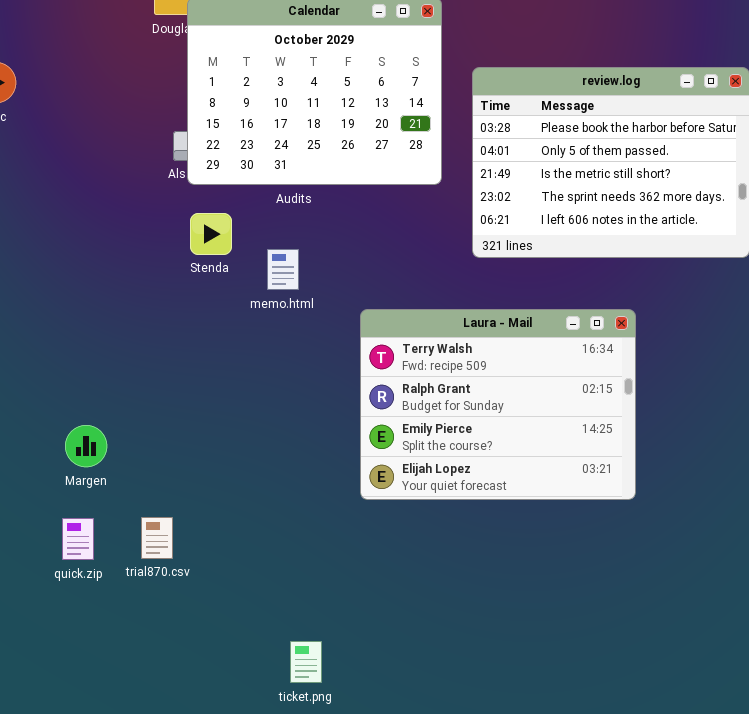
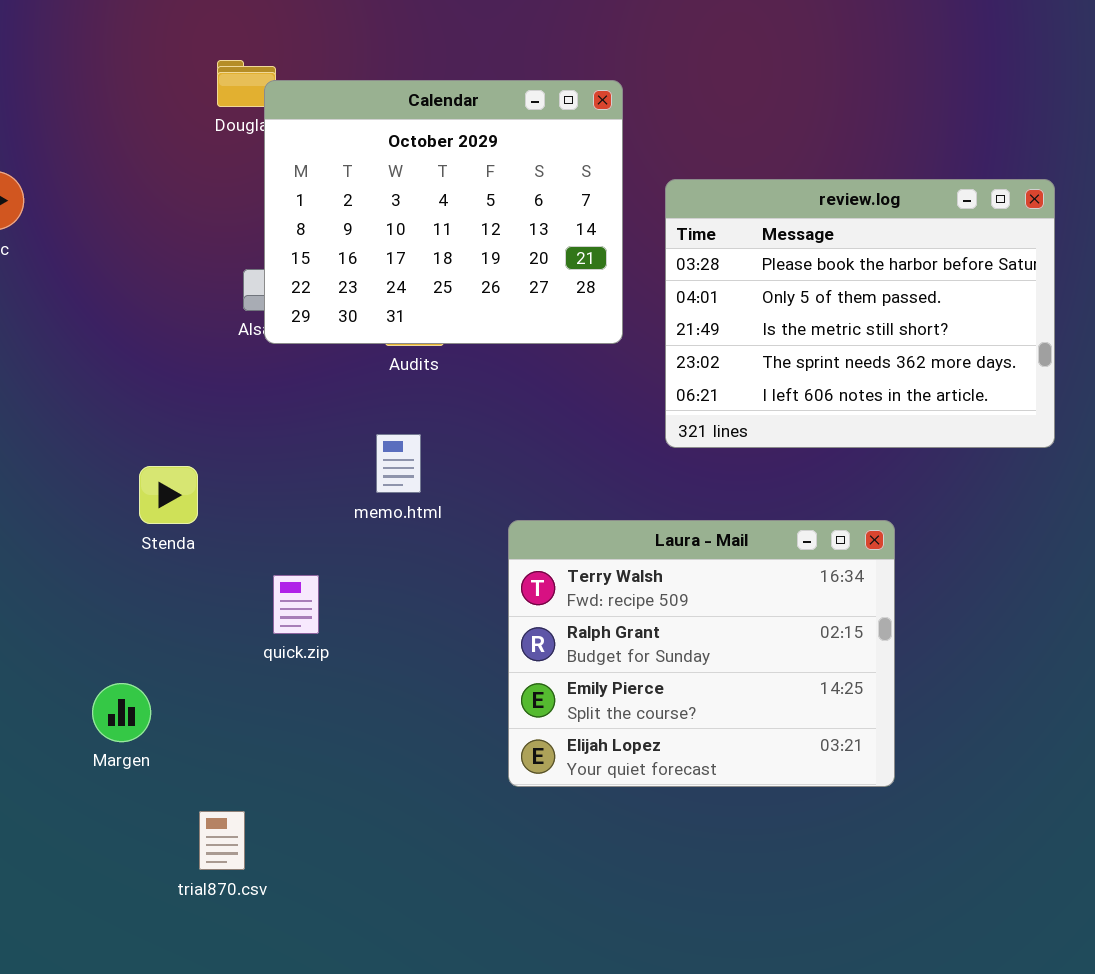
Stenda: [190,213,232,255] -> [139,466,198,524], moved
quick.zip: [62,518,94,560] -> [273,575,319,634], moved

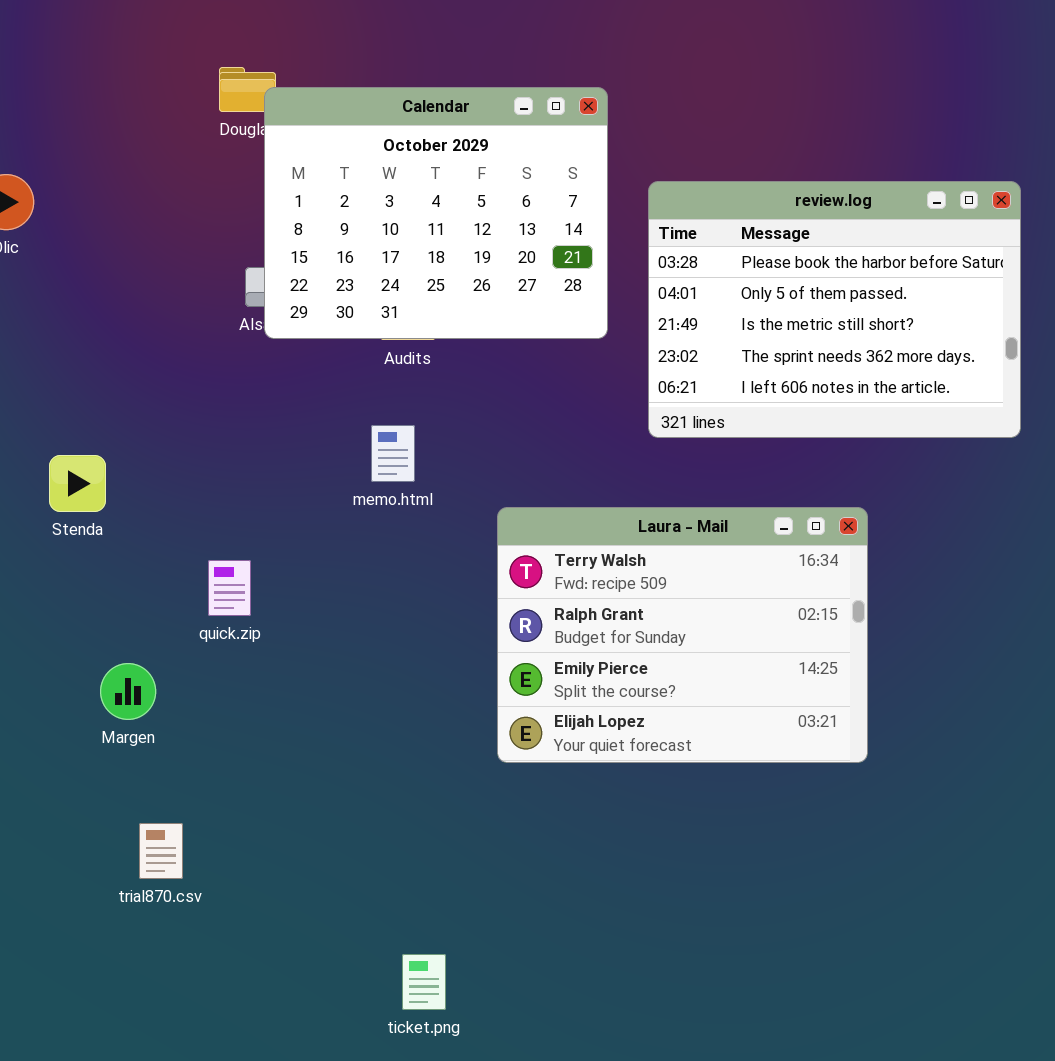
Stenda: [139,466,198,524] -> [49,455,106,512], moved
quick.zip: [273,575,319,634] -> [208,560,251,616], moved
trial870.csv: [199,811,245,870] -> [139,823,183,879], moved

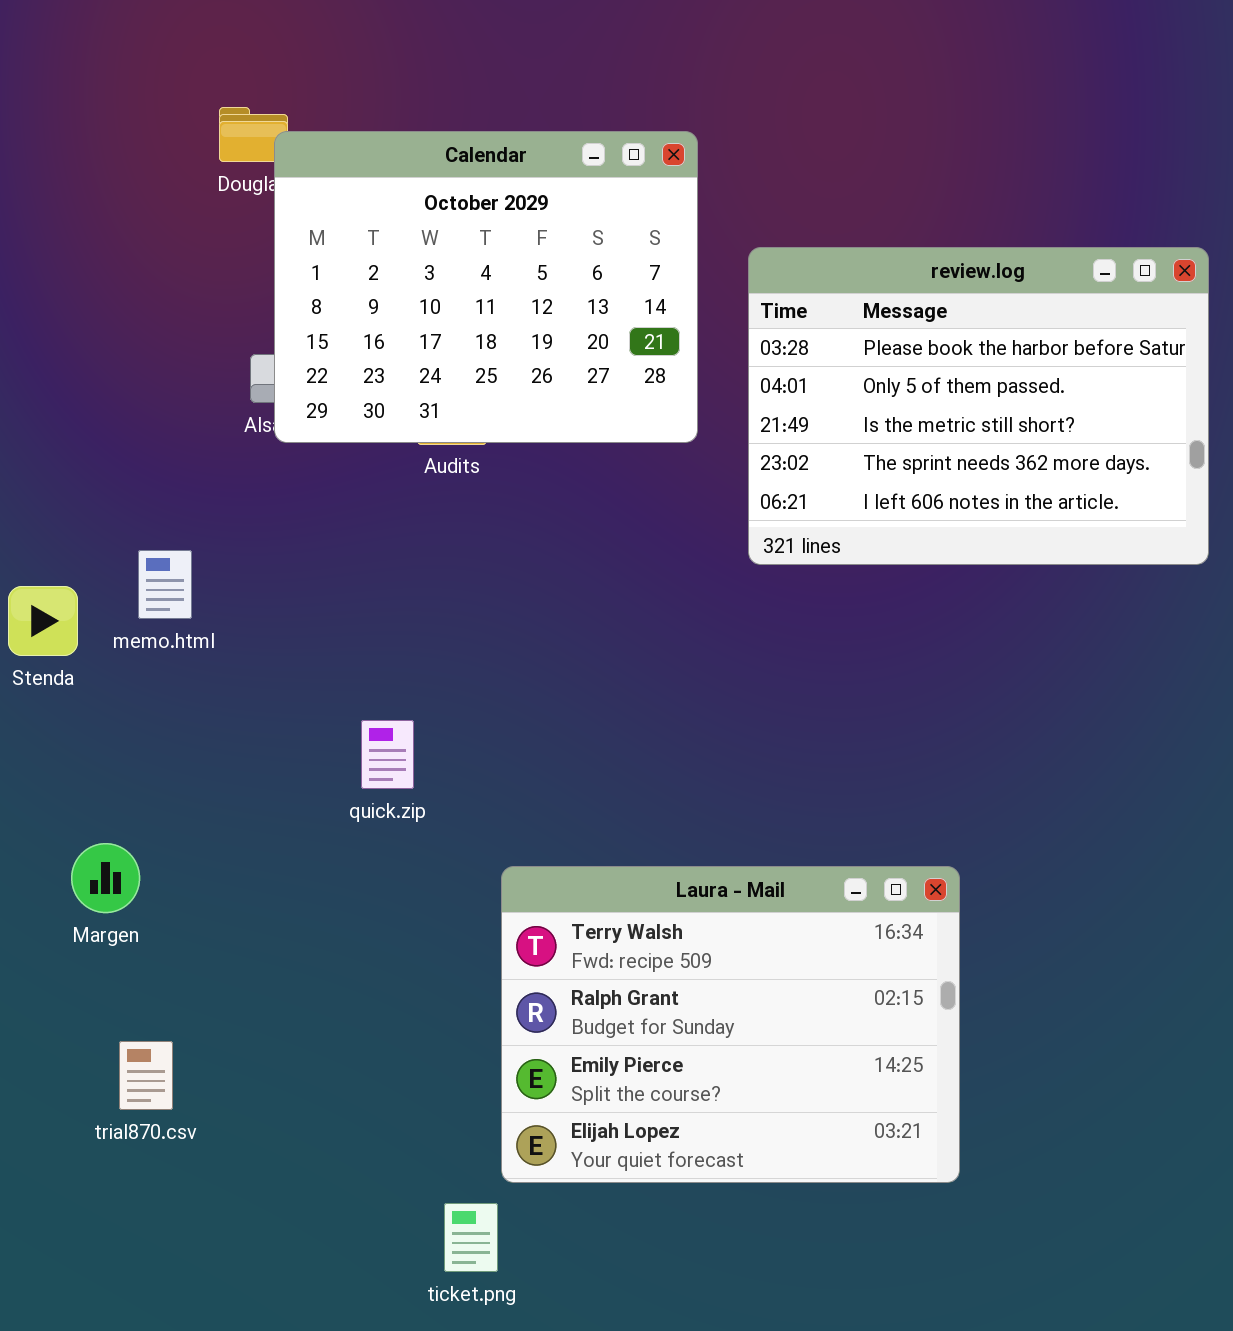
memo.html: [371,425,415,482] -> [138,550,192,619], moved
Laura - Mail: [497,507,868,763] -> [501,866,960,1183], moved
quick.zip: [208,560,251,616] -> [361,720,414,789], moved

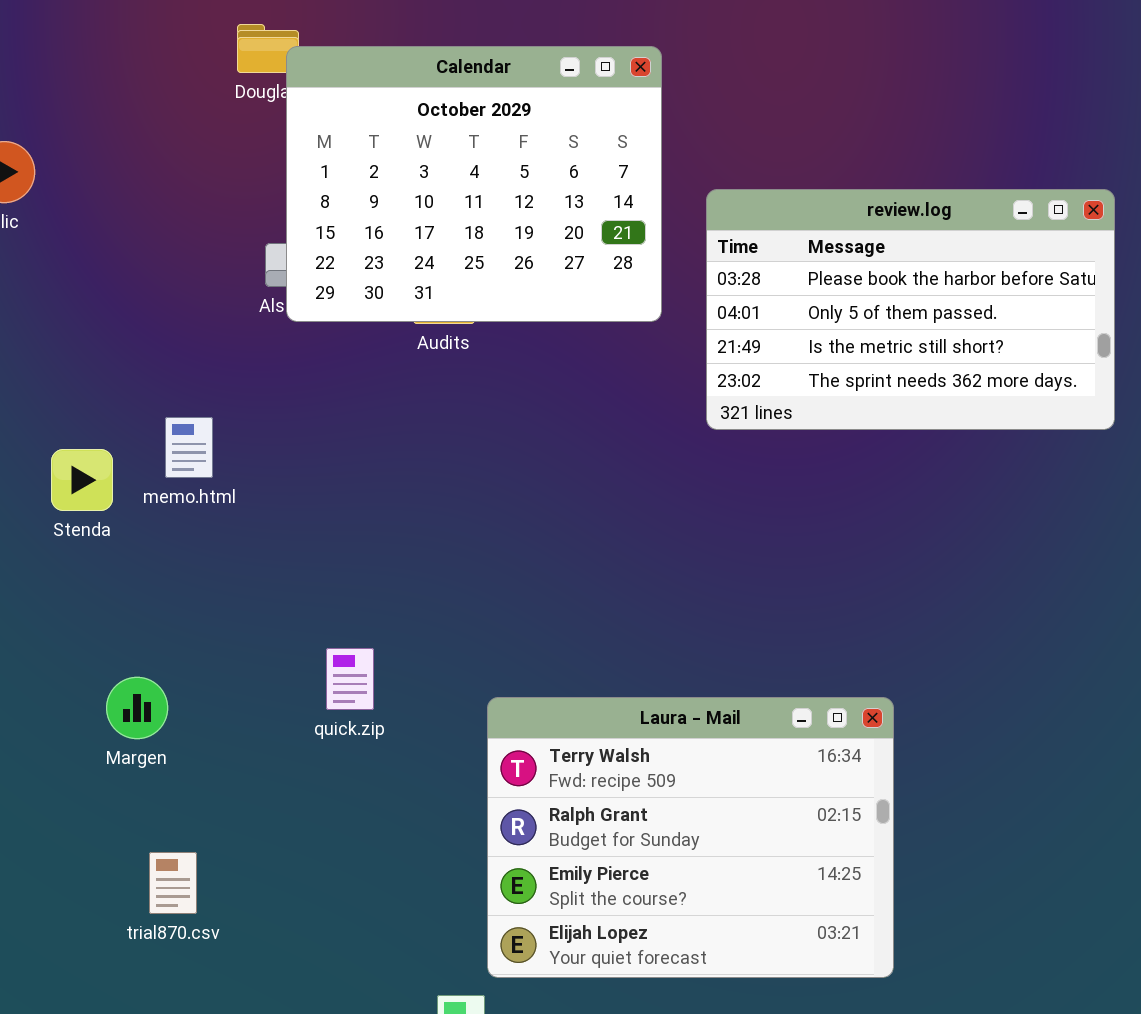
review.log: [748,247,1209,565] -> [706,189,1115,430], resized
quick.zip: [361,720,414,789] -> [326,648,374,710], moved

